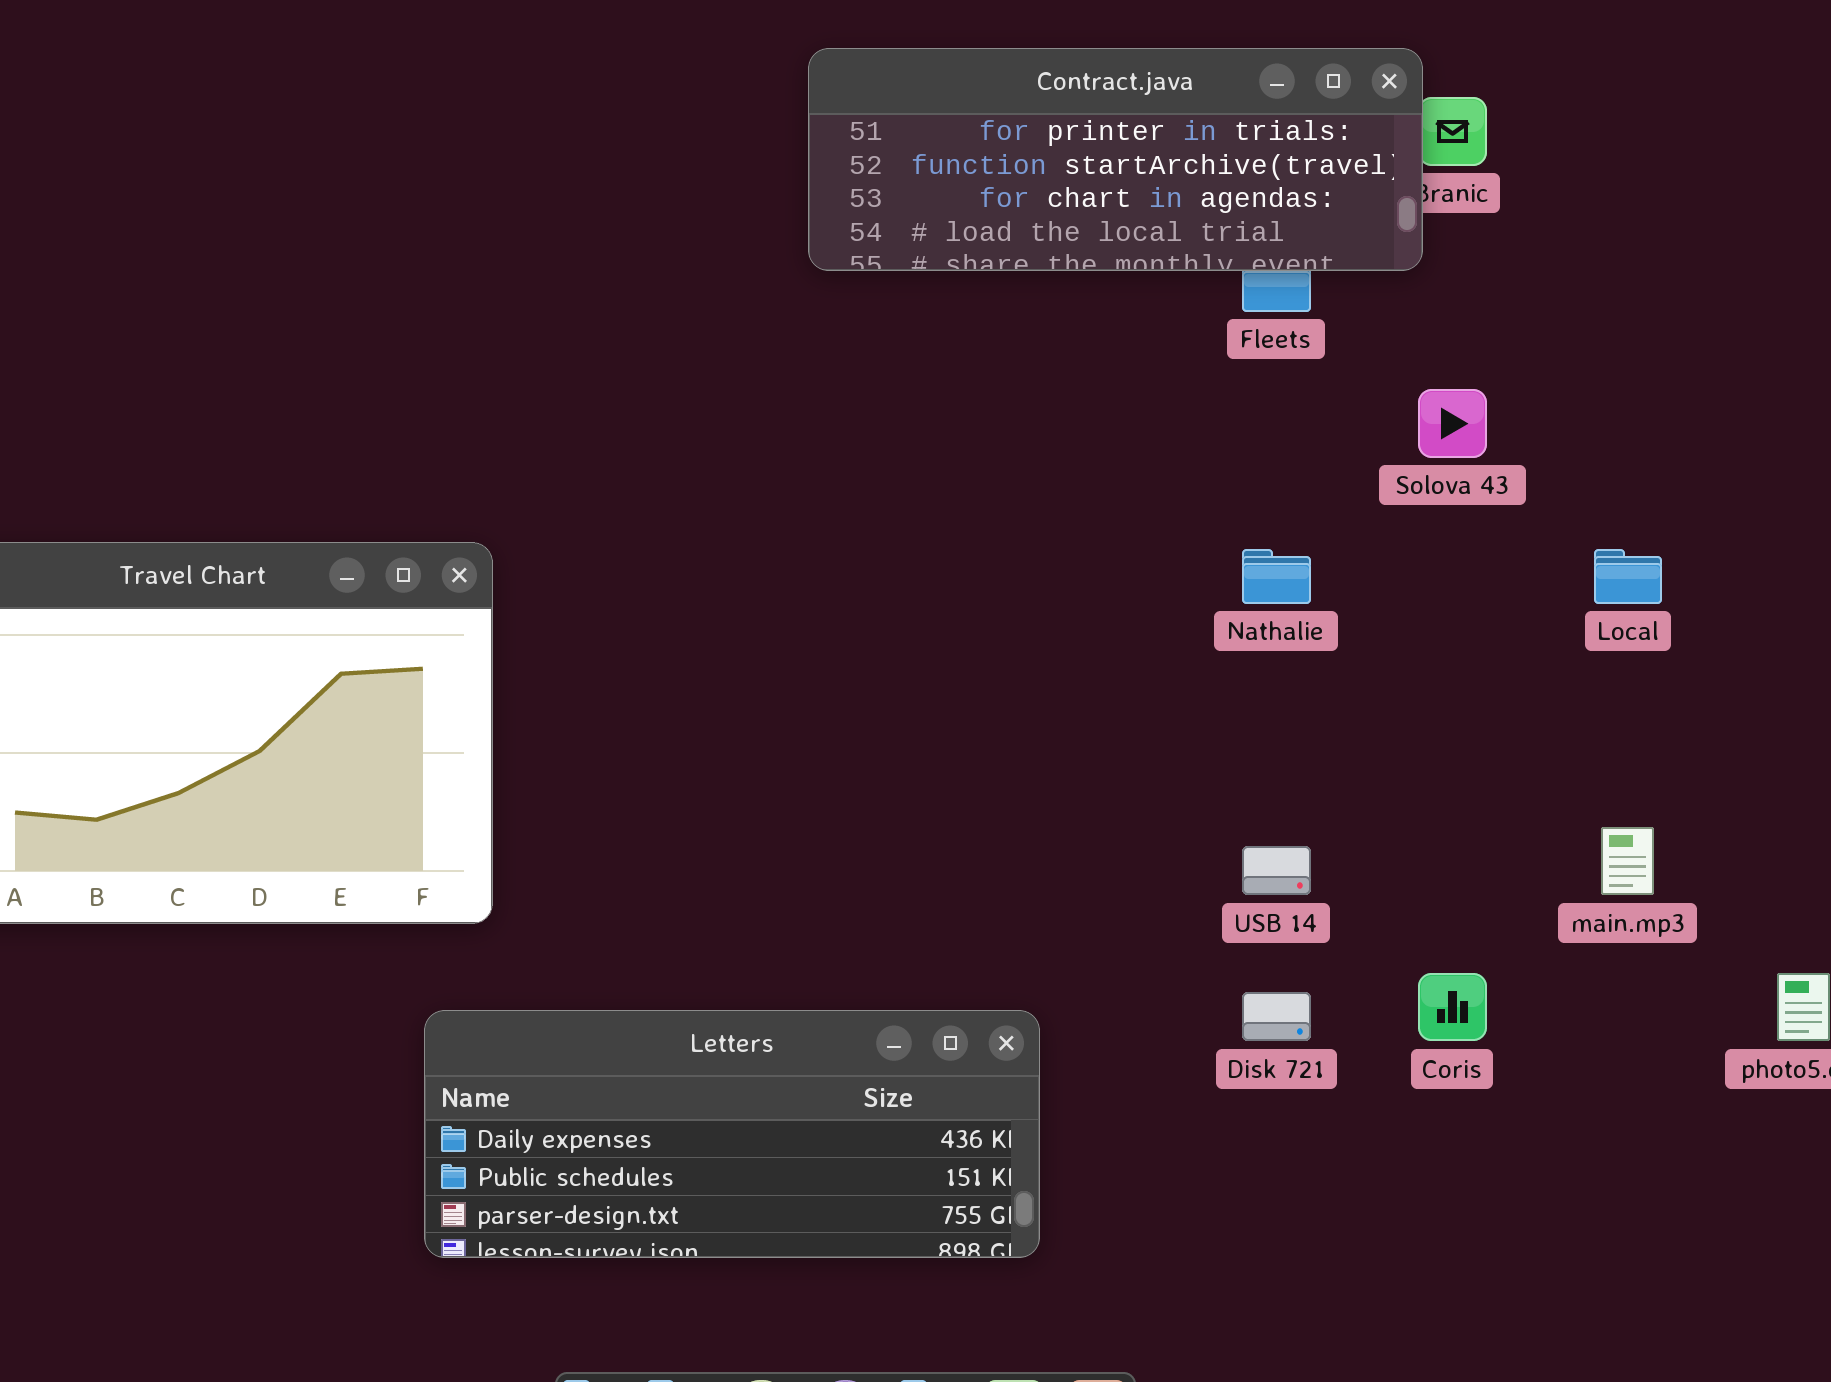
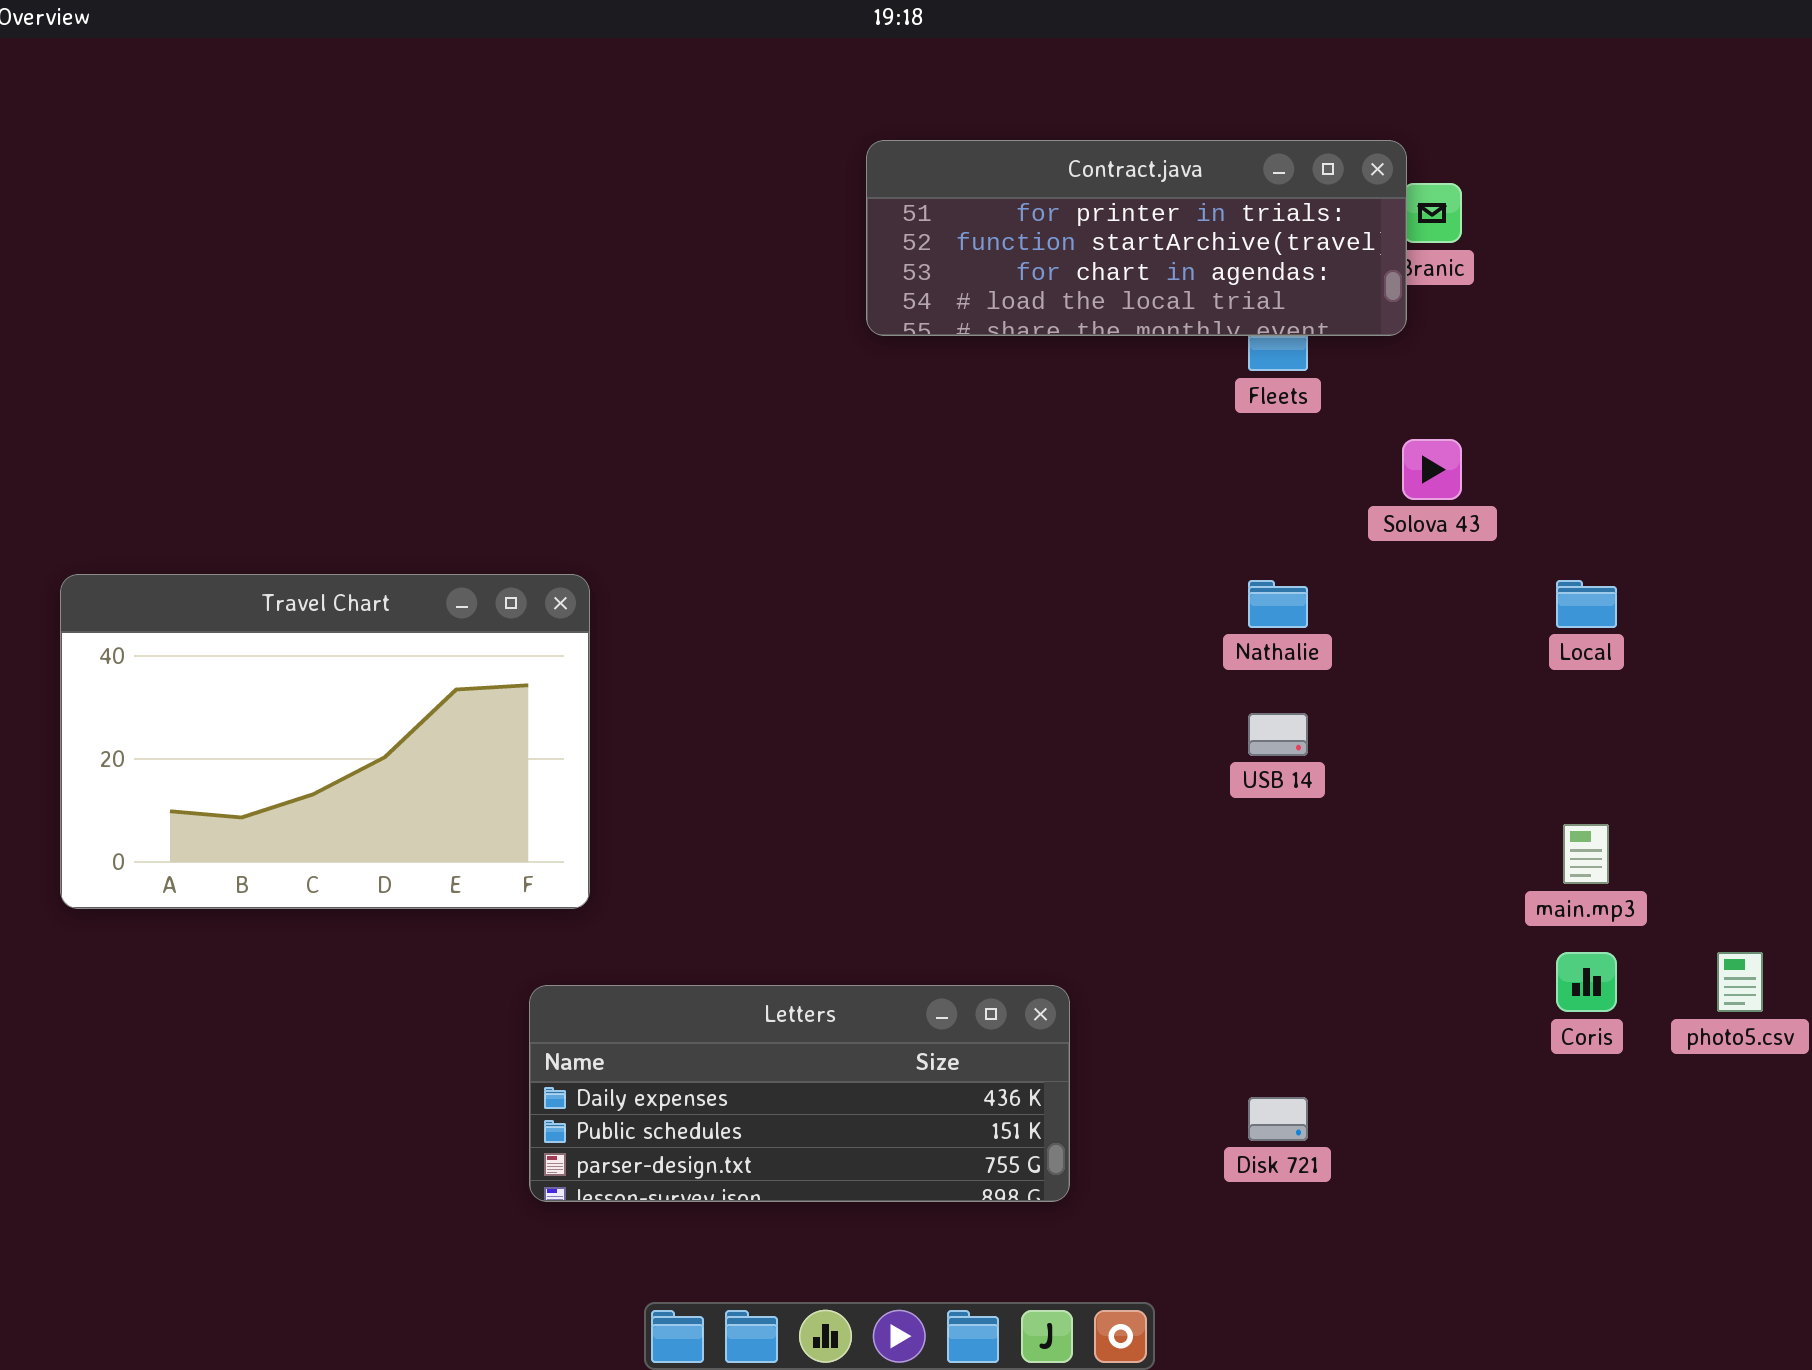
USB 14: [1242,846,1311,895] -> [1248,713,1308,756], moved
Coris: [1418,973,1487,1041] -> [1556,952,1617,1012], moved
Disk 721: [1242,992,1311,1041] -> [1248,1097,1308,1141], moved

